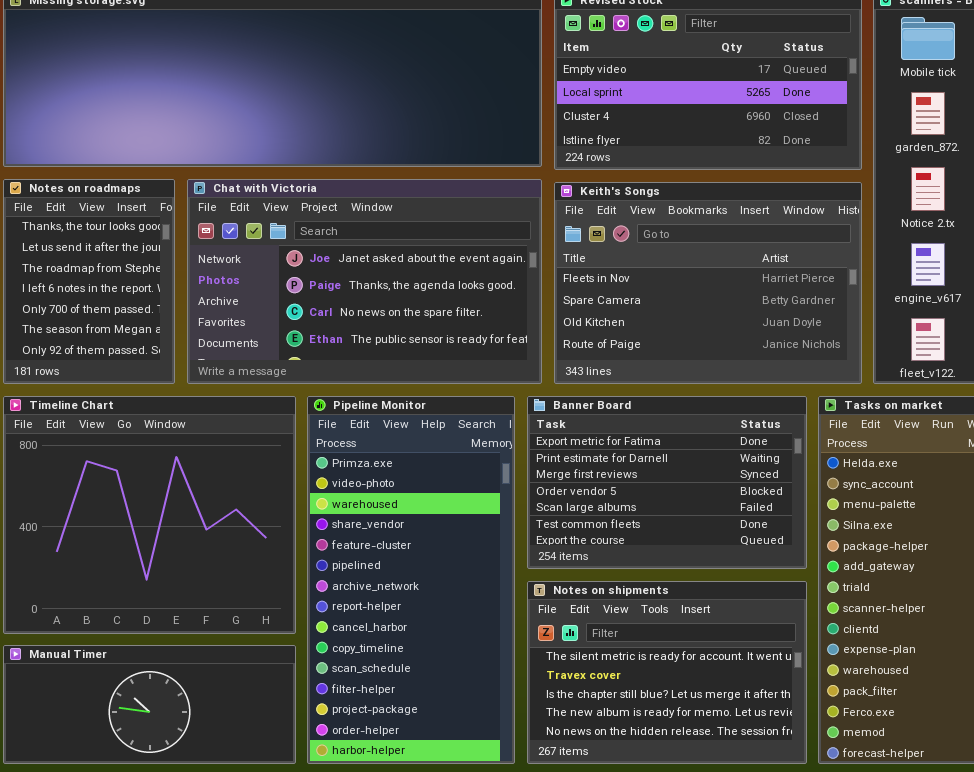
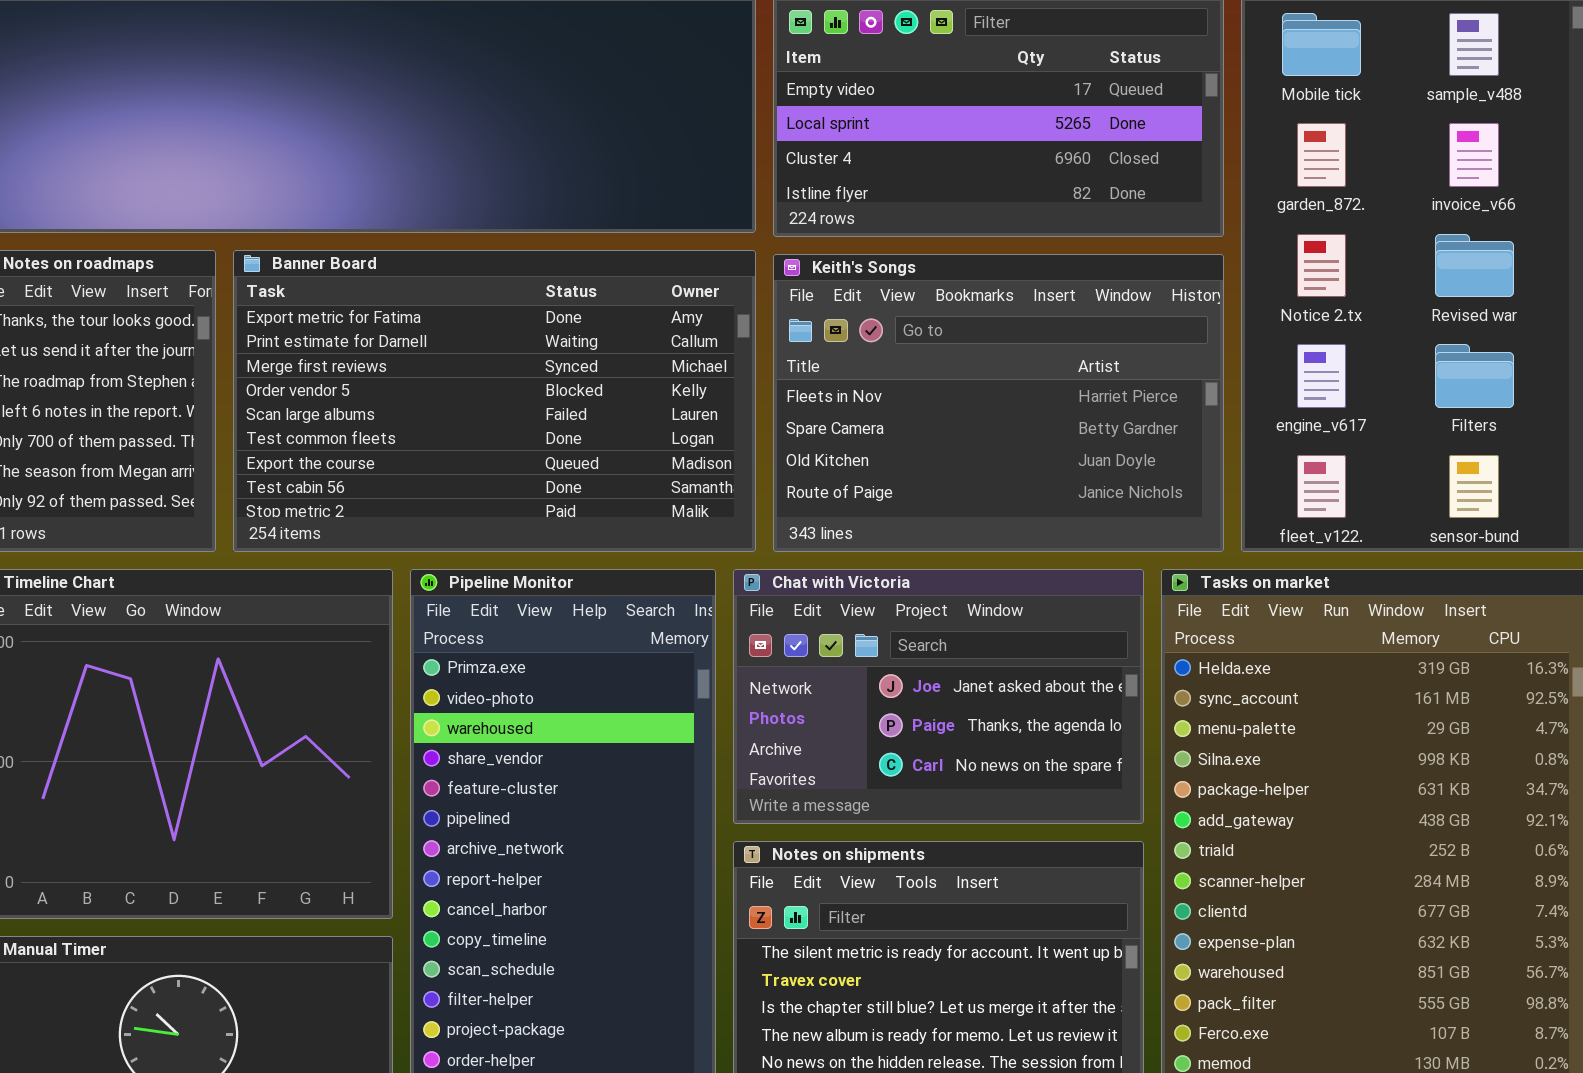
Chat with Victoria: [187,179,542,384] -> [733,569,1144,824], moved, resized
Banner Board: [527,396,807,569] -> [233,250,756,552], moved, resized

